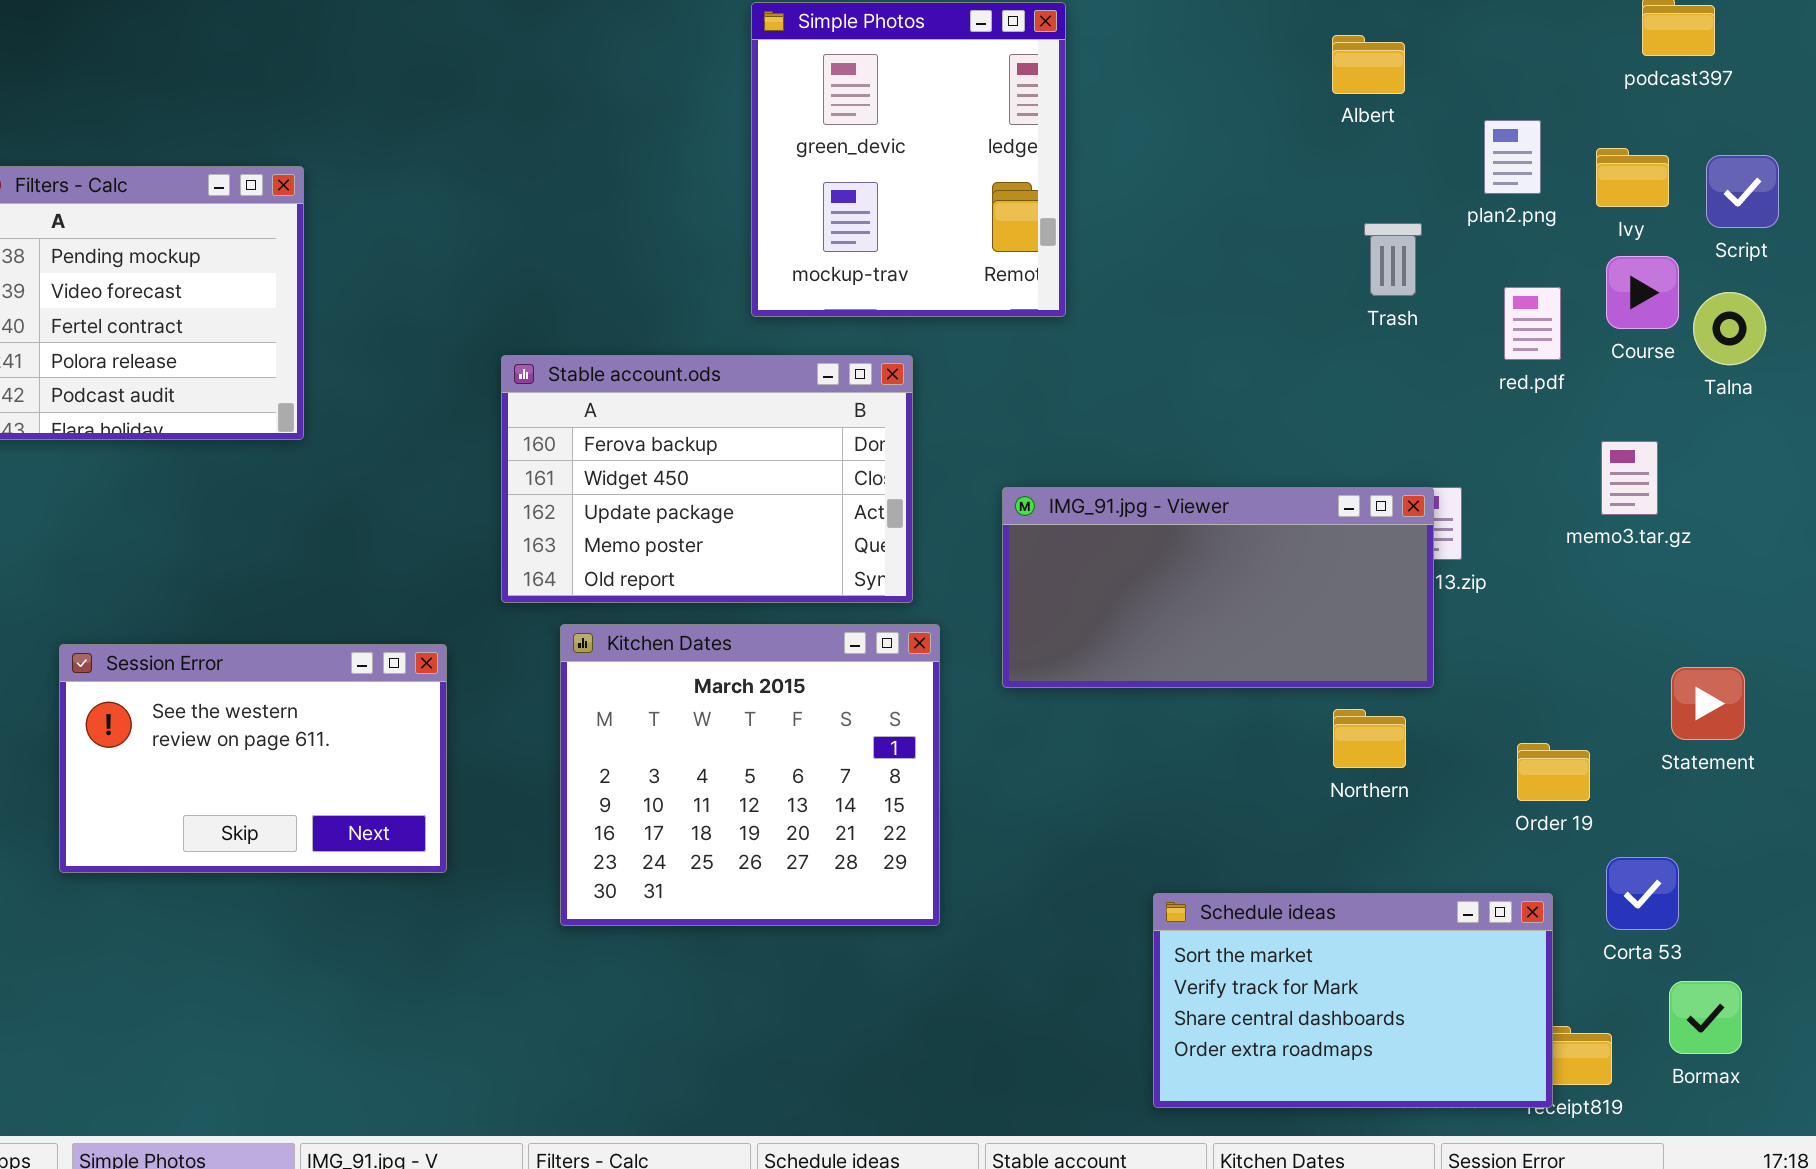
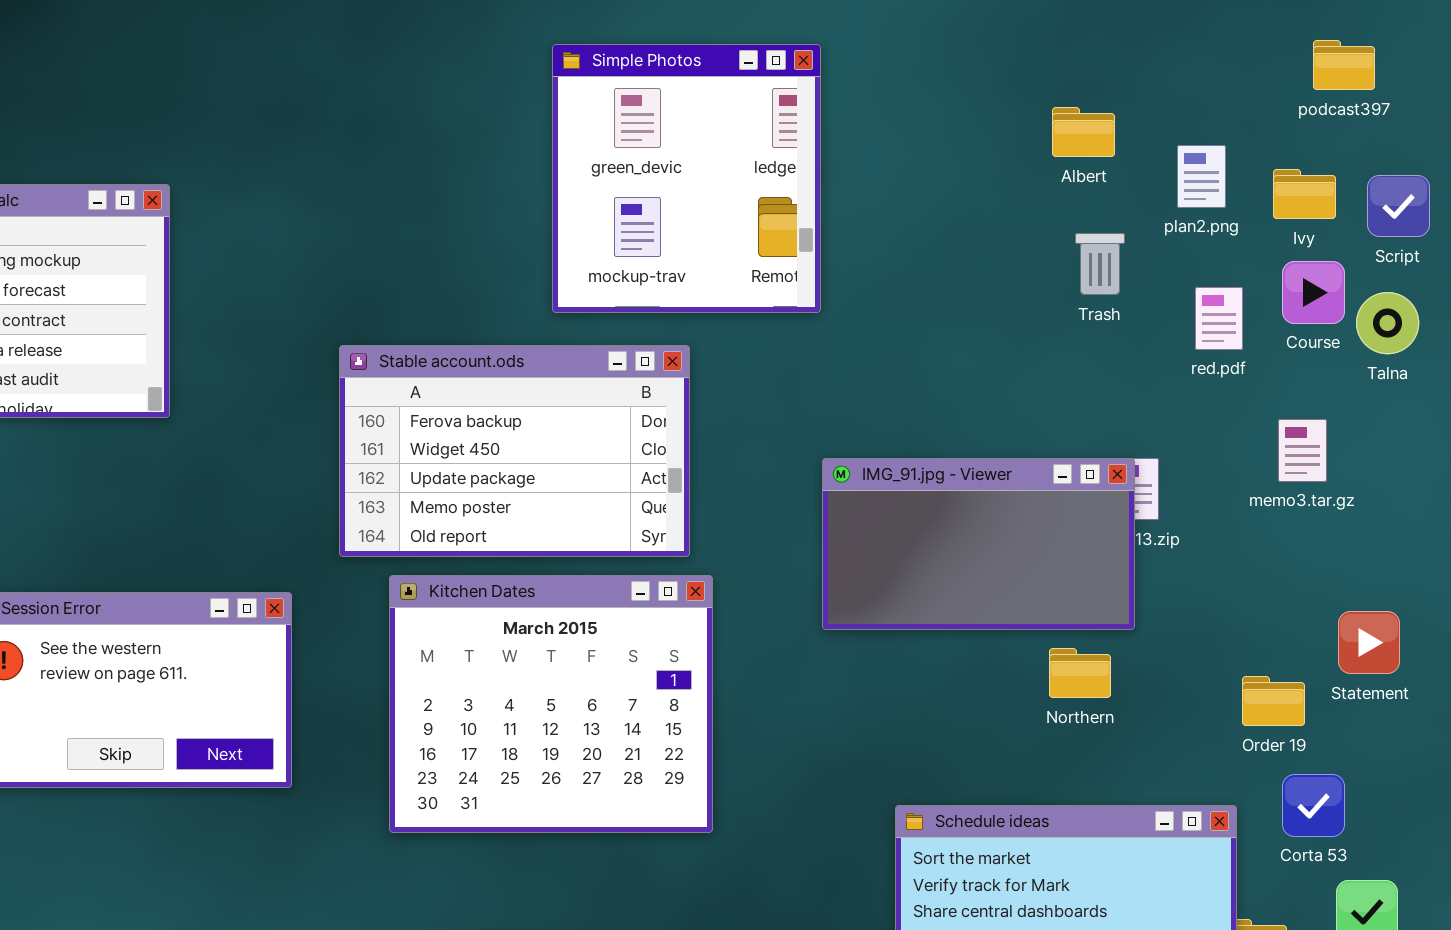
Albert: [1332,35,1405,94] -> [1052,107,1115,157], moved
IMG_91.jpg - Viewer: [1002,487,1434,688] -> [822,458,1135,630], resized
Order 19: [1517,743,1590,801] -> [1242,676,1305,726], moved

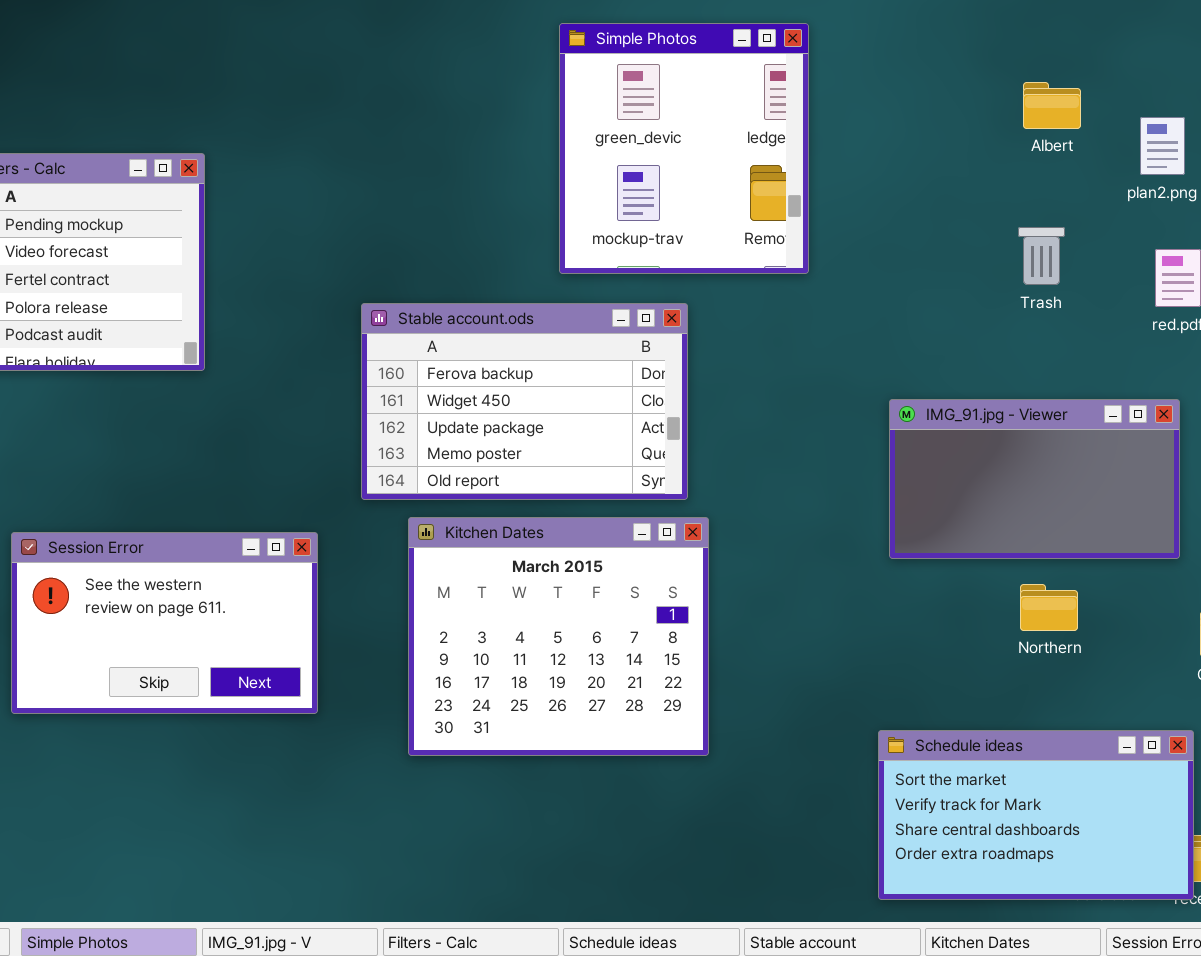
Trash: [1075,233,1125,295] -> [1018,227,1065,285], moved
IMG_91.jpg - Viewer: [822,458,1135,630] -> [889,399,1180,559], moved

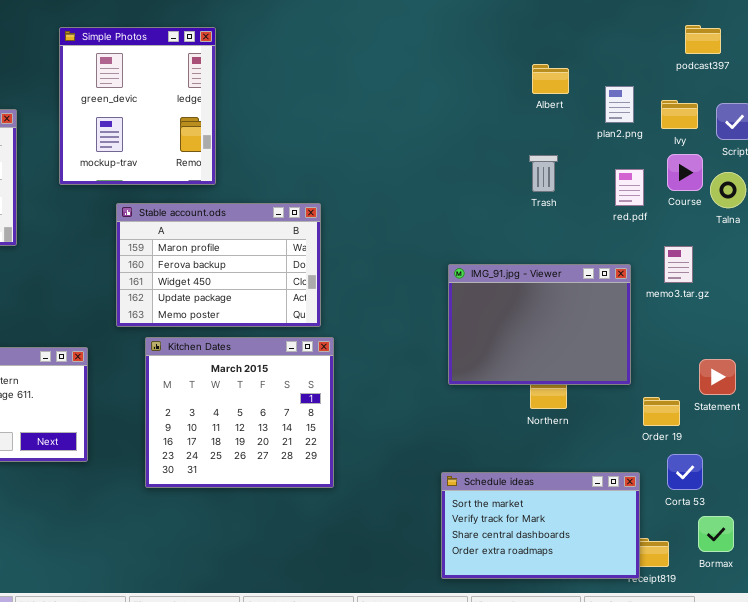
Simple Photos: [559,23,809,274] -> [59,27,216,185], moved
Stable account.ods: [361,303,688,500] -> [116,203,321,327], scrolled up 1 row
IMG_91.jpg - Viewer: [889,399,1180,559] -> [448,264,631,385], resized

